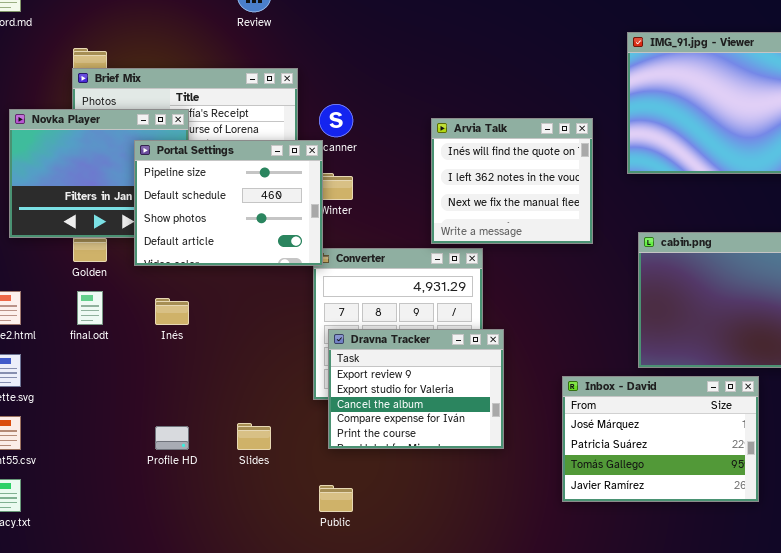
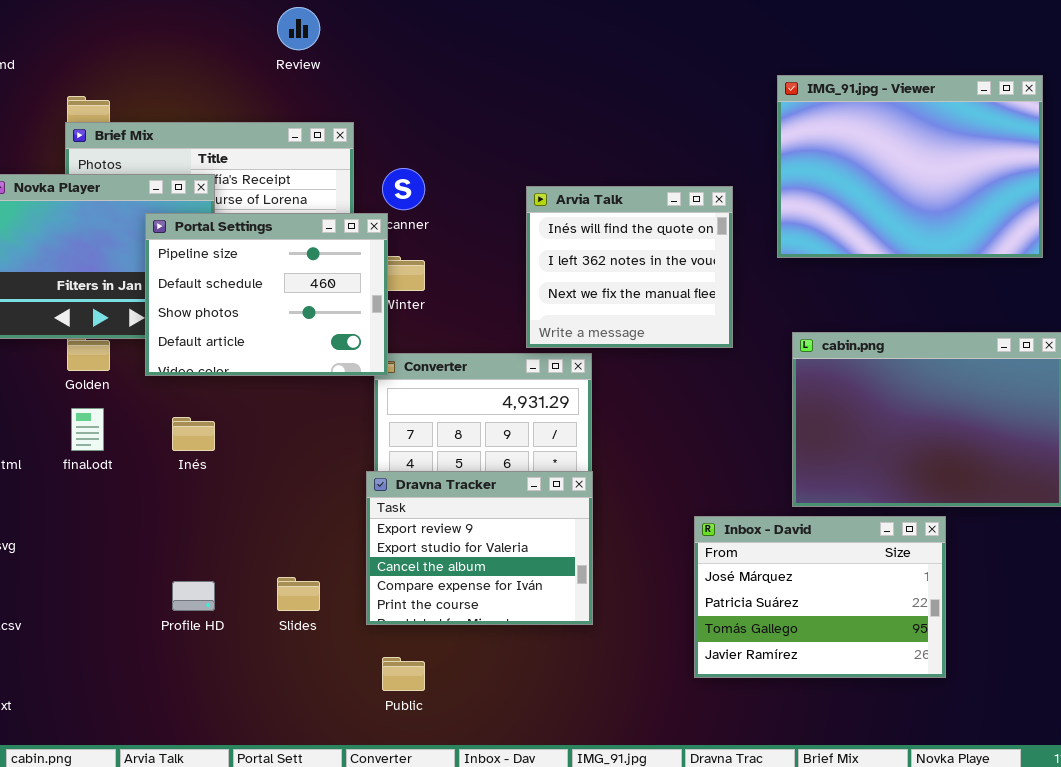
Dravna Tracker: [328,329,504,449] -> [366,471,593,625], moved

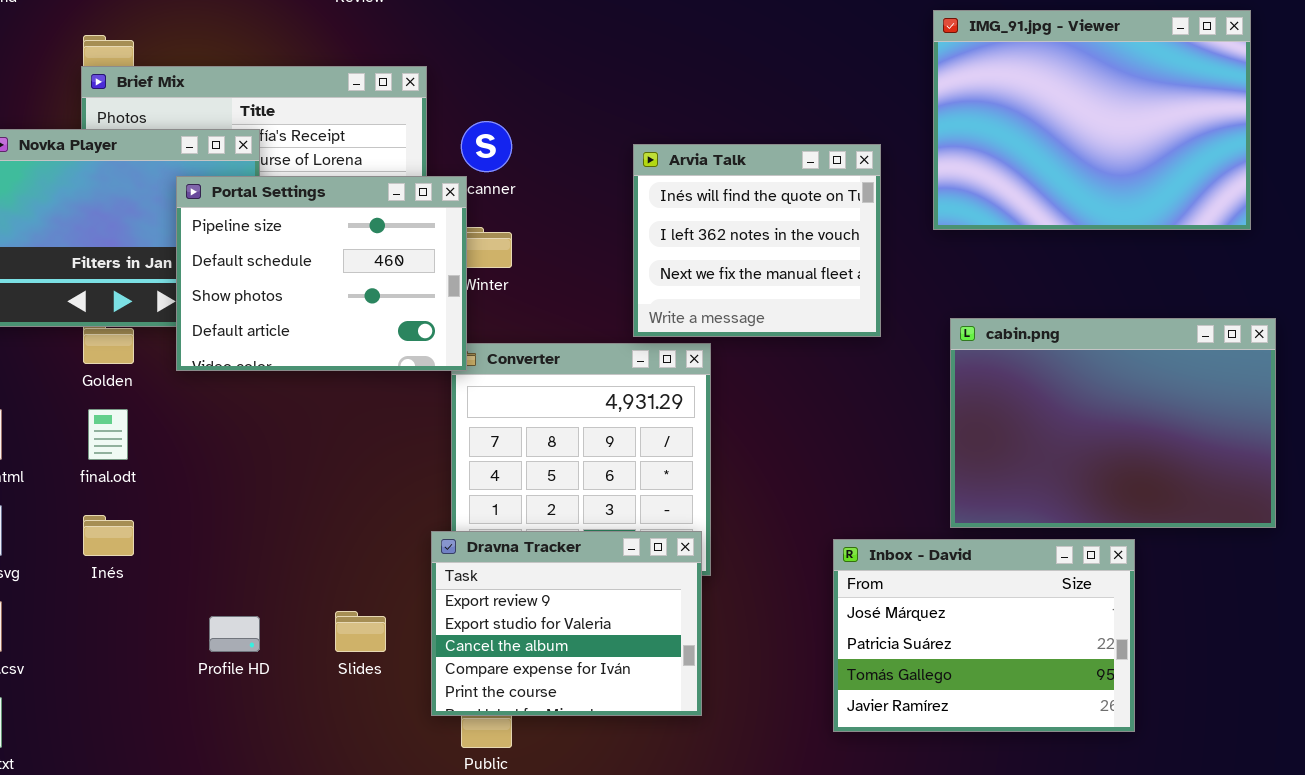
Inés: [172,417,215,451] -> [83,515,134,556], moved
Dravna Tracker: [366,471,593,625] -> [431,531,702,716], moved

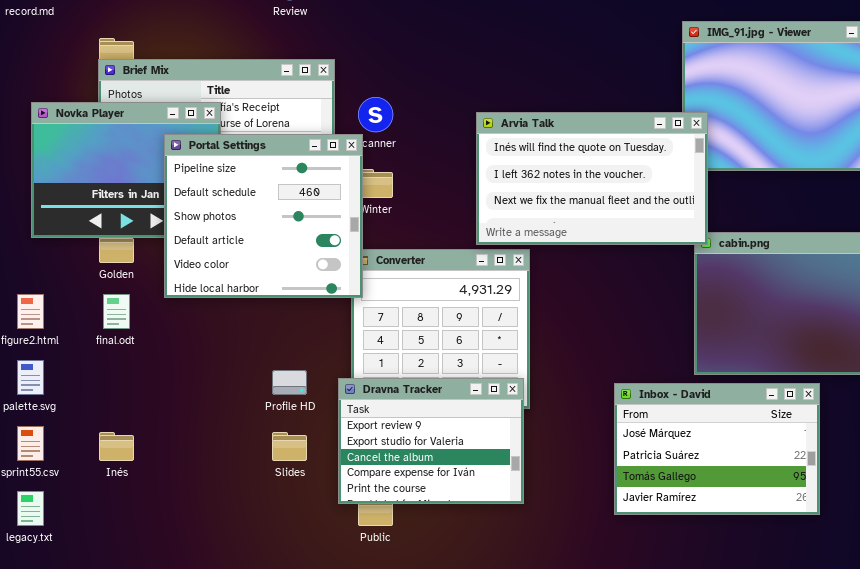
Arvia Talk: [633,144,881,337] -> [476,112,708,245], resized
Portal Settings: [176,176,467,371] -> [164,134,363,298], resized
Inés: [83,515,134,556] -> [99,432,134,461], moved
Profile HD: [209,616,260,652] -> [272,370,307,395], moved

